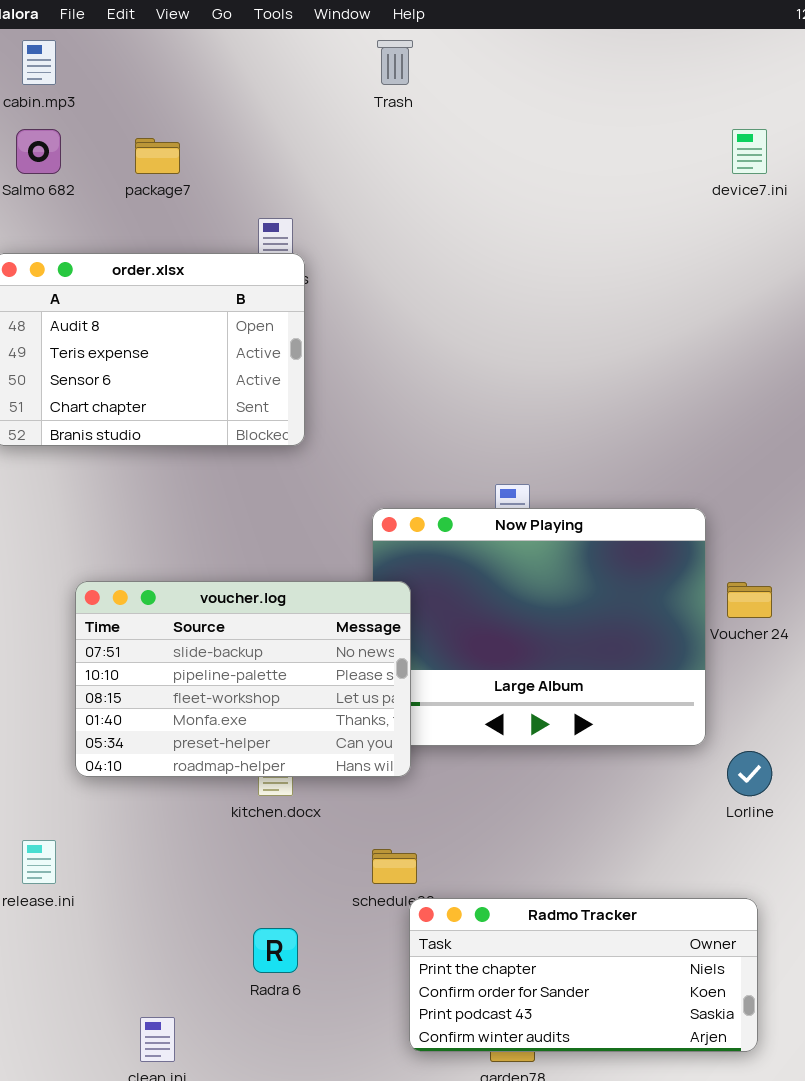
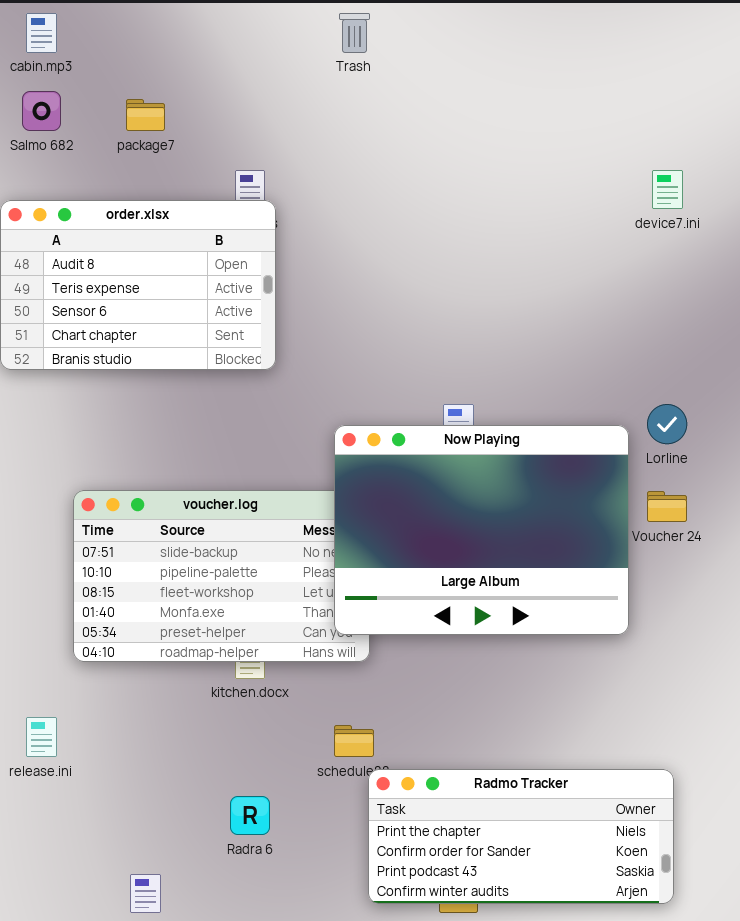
device7.ini: [732,129,767,174] -> [652,170,683,209], moved
Now Playing: [372,508,706,746] -> [334,425,629,635], raised
Lorline: [727,751,772,796] -> [647,404,687,444], moved

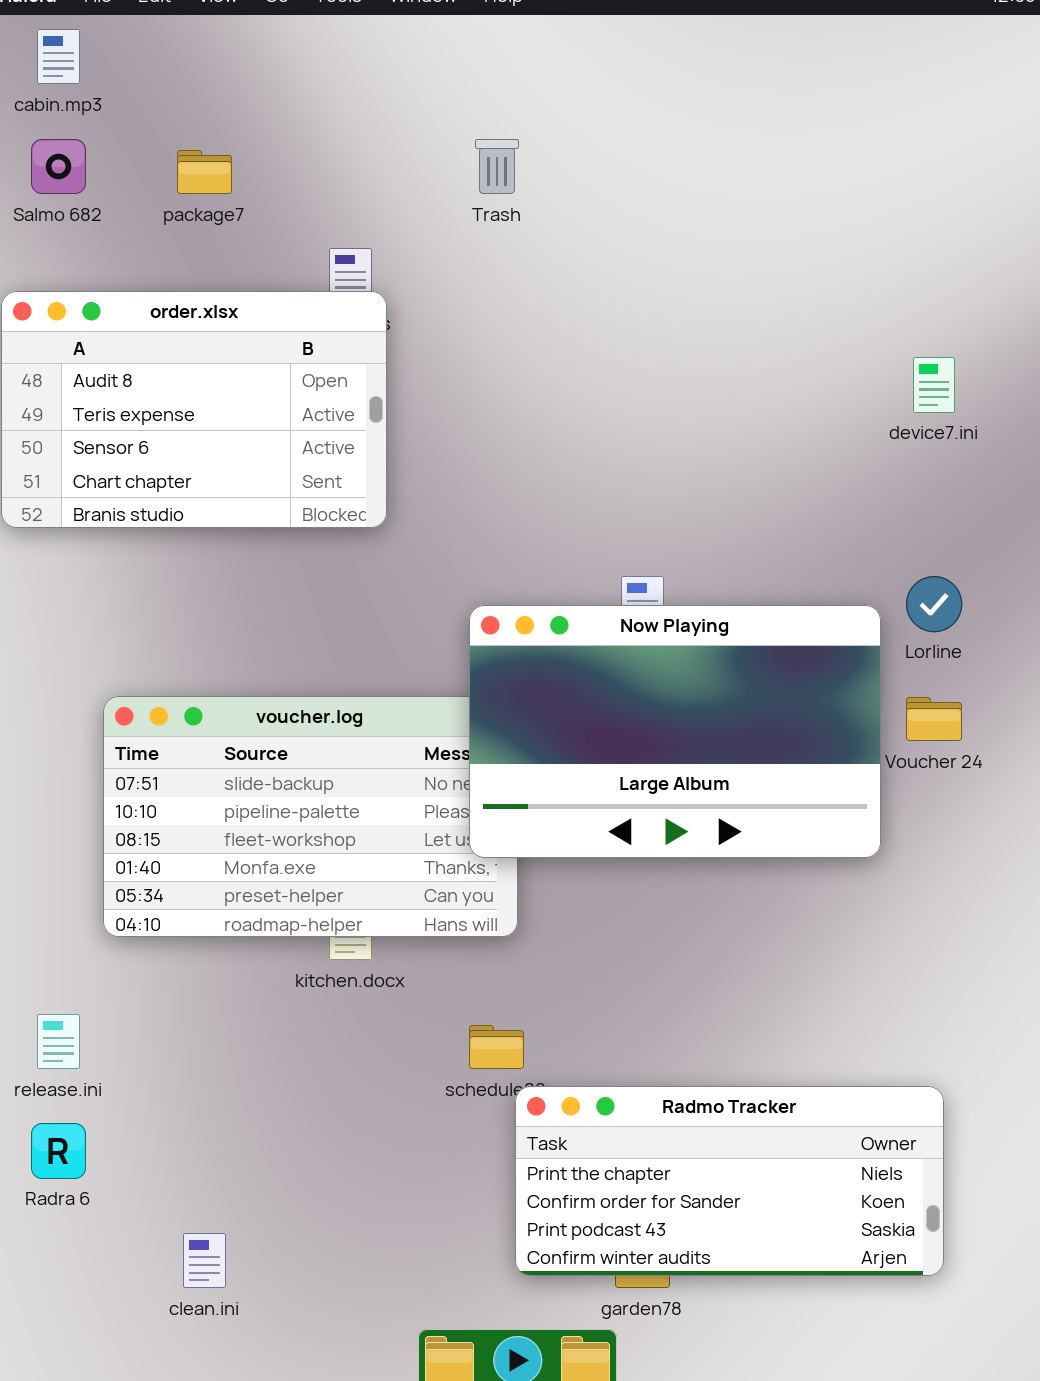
Trash: [339,13,370,53] -> [475,139,519,194], moved
device7.ini: [652,170,683,209] -> [913,357,955,413], moved
Now Playing: [334,425,629,635] -> [469,605,881,858], resized
Radra 6: [230,796,270,835] -> [31,1123,86,1179], moved

